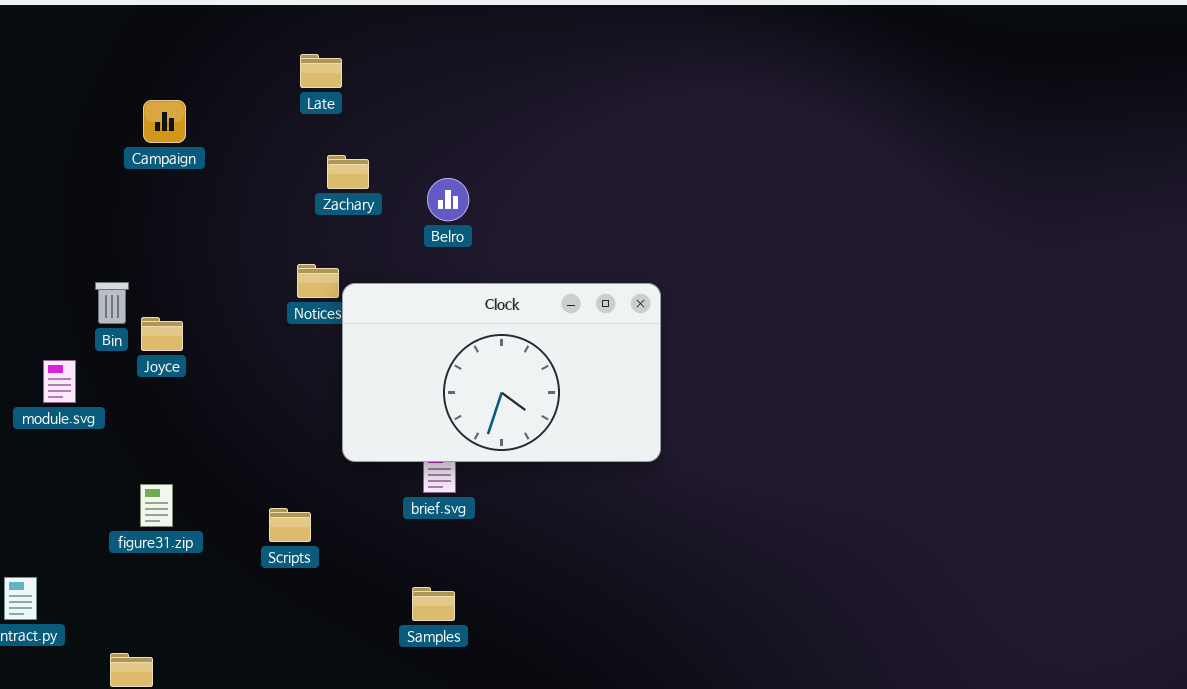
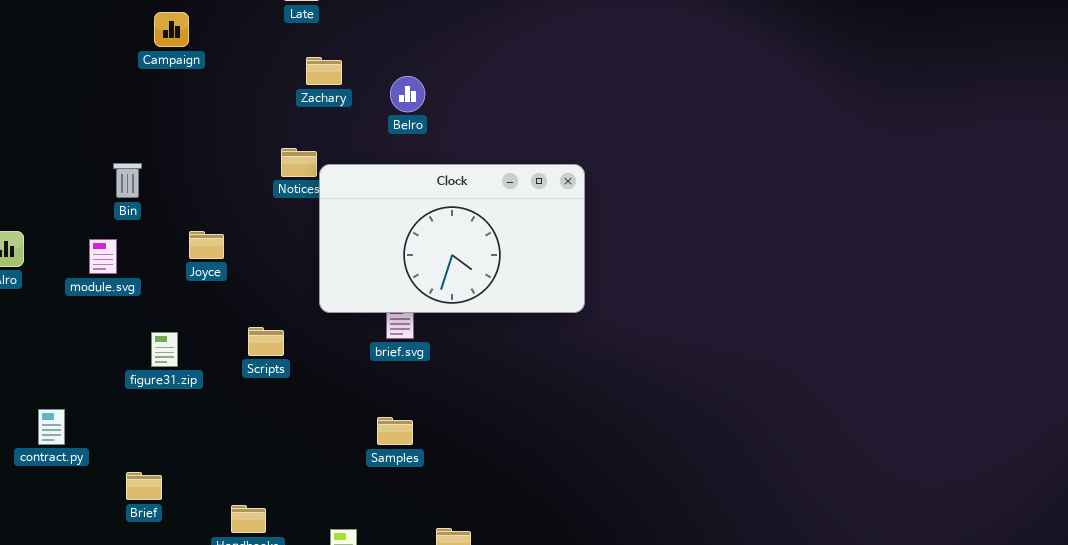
Joyce: [141,317,183,351] -> [189,231,224,259], moved
module.svg: [43,360,76,403] -> [89,239,117,274], moved
Scripts: [269,508,311,542] -> [248,327,284,356], moved

